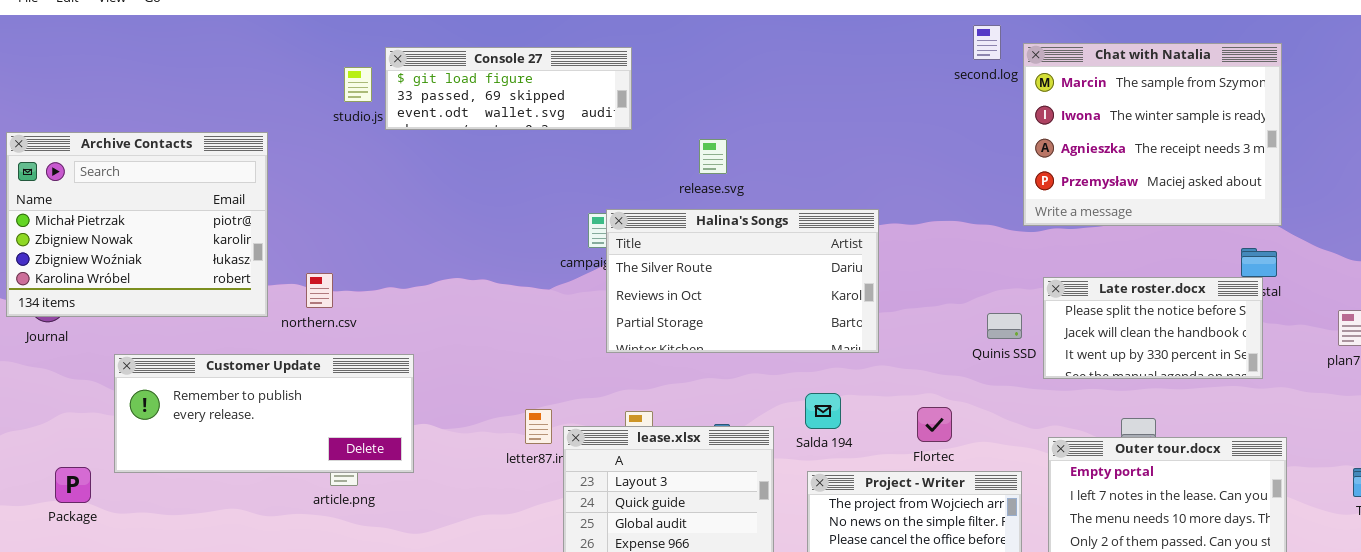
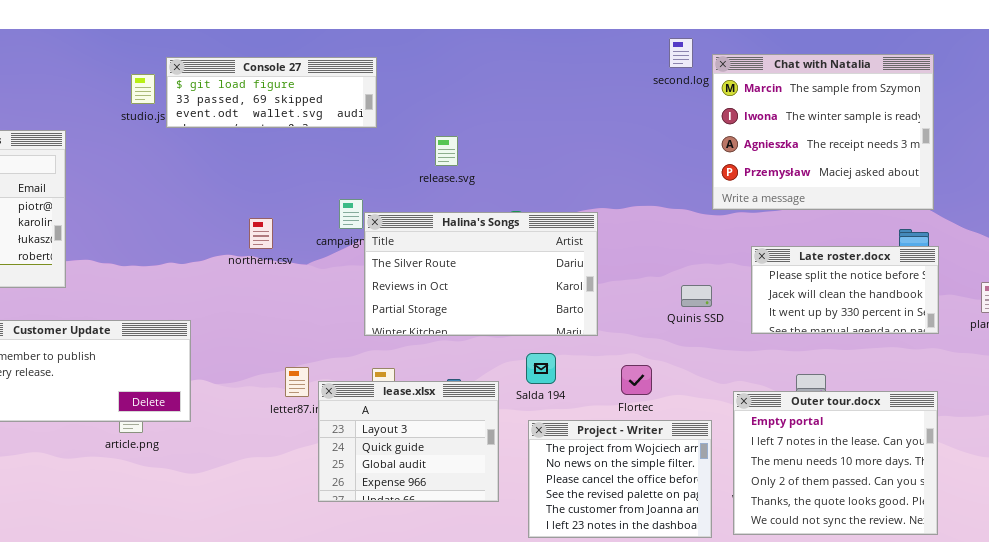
Halina's Songs: [606,209,879,353] -> [364,212,598,336], moved
northern.csv: [306,273,333,308] -> [249,218,273,249], moved
Late roster.docx: [1043,277,1263,379] -> [751,246,939,334], moved

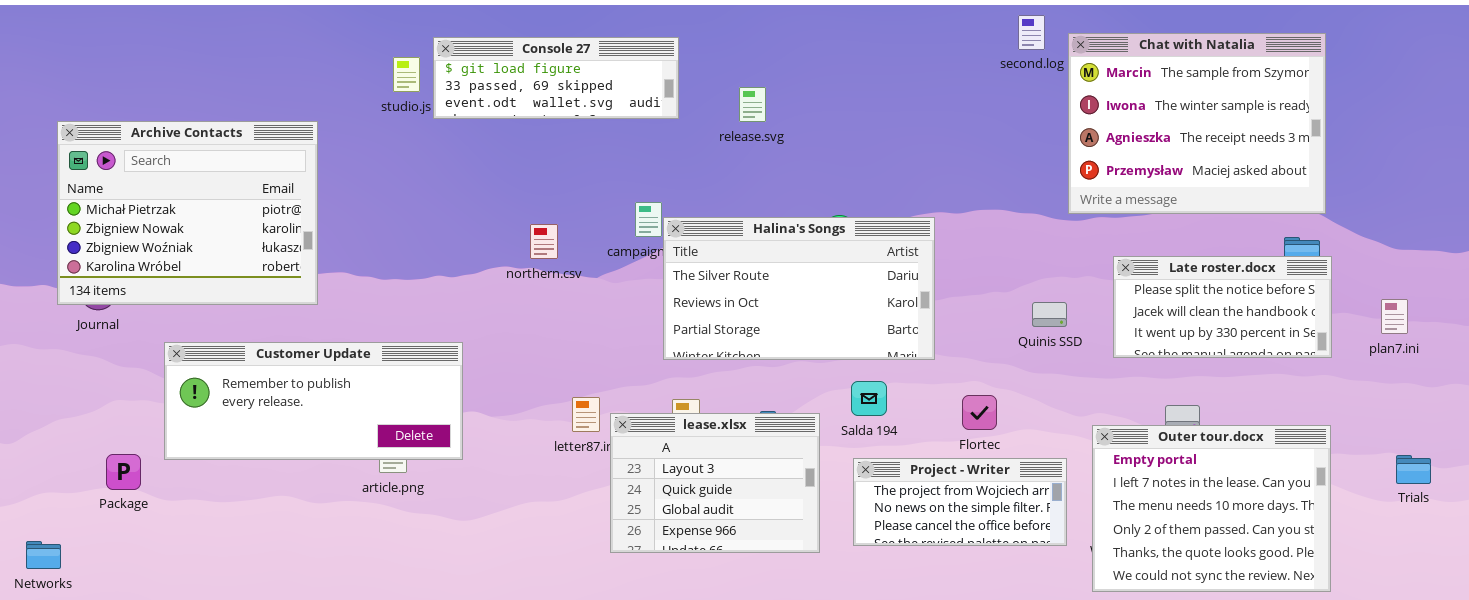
release.svg: [435,136,458,166] -> [739,87,766,122], moved
Project - Writer: [528,420,712,538] -> [853,458,1067,546], resized

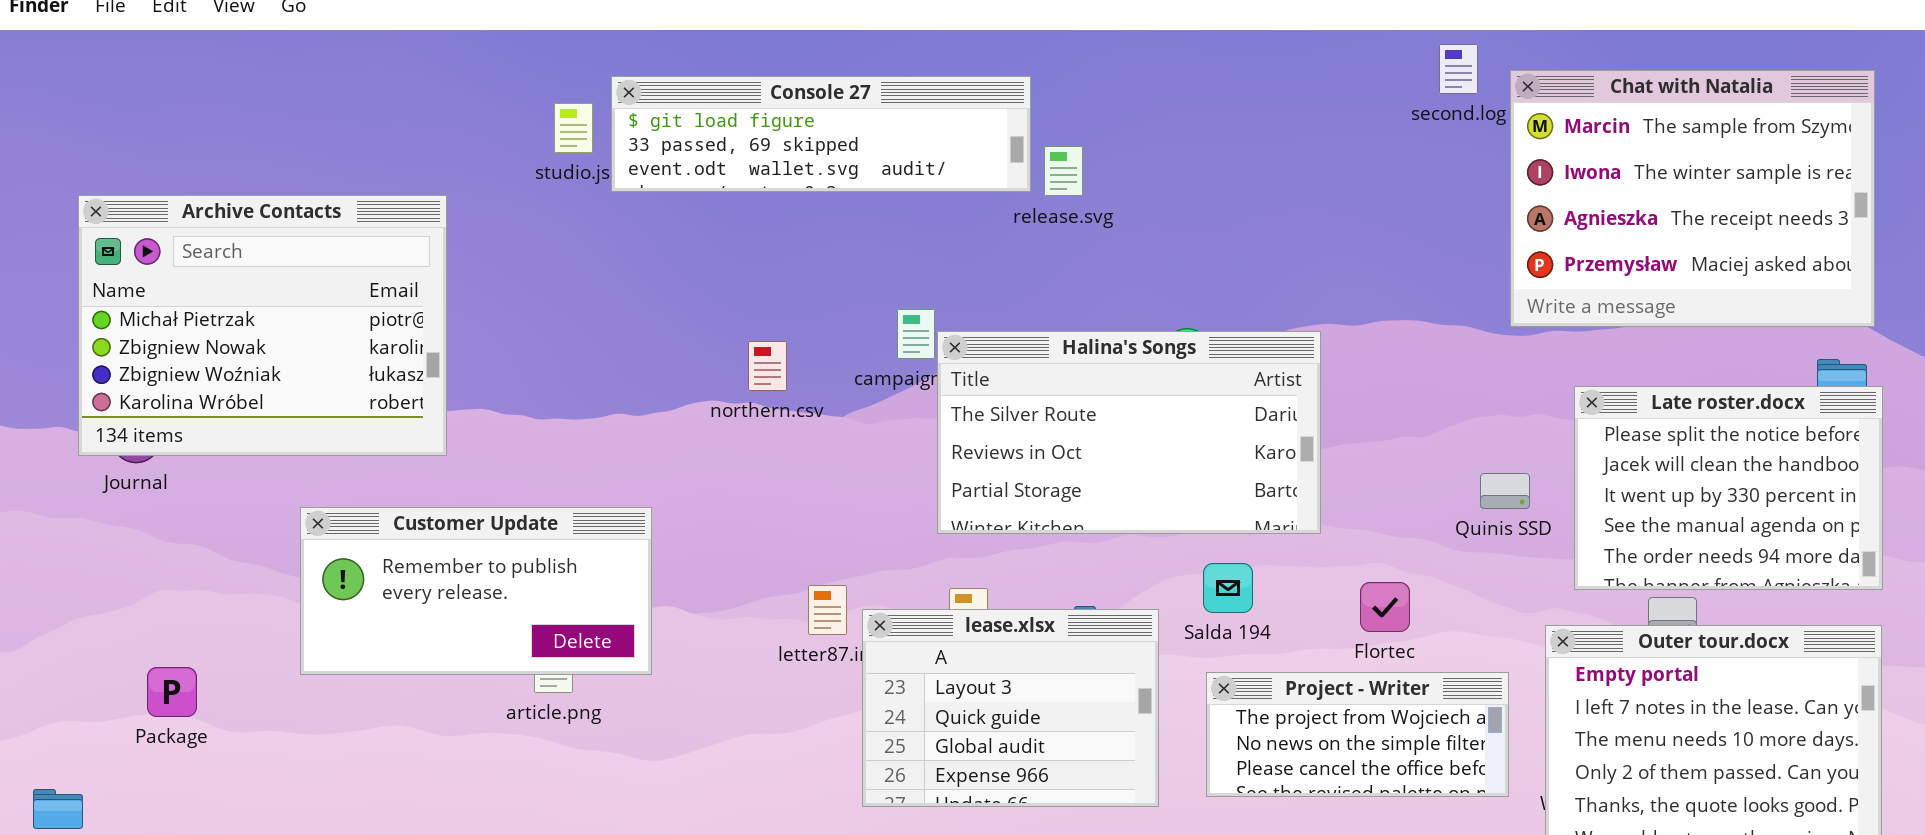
Console 27: [433,37,679,119] -> [611,76,1031,192], resized
Late roster.docx: [1113,256,1332,358] -> [1574,386,1883,590], resized
Quinis SSD: [1032,302,1067,327] -> [1480,473,1530,509], moved
Customer Update: [164,342,463,460] -> [300,507,652,675], resized

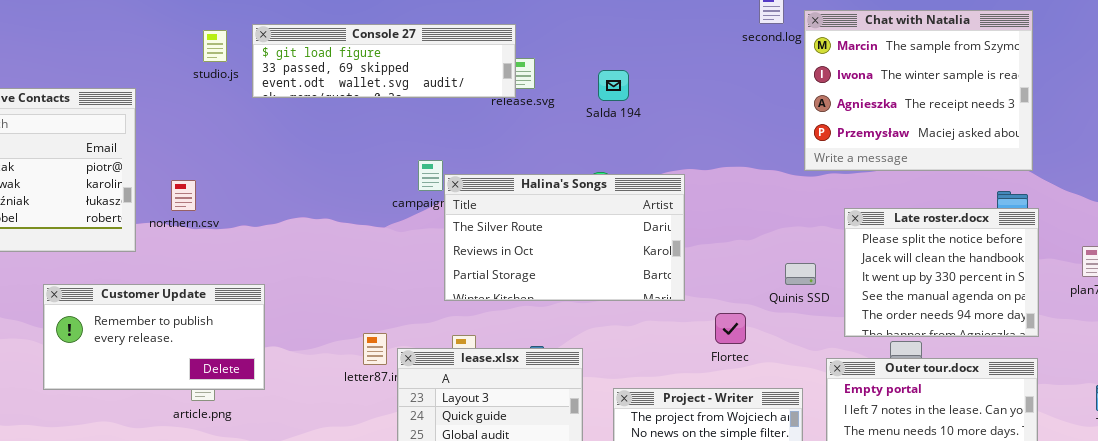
Console 27: [611,76,1031,192] -> [252,24,516,98], moved
northern.csv: [748,341,787,391] -> [171,180,196,211], moved
Salda 194: [1203,563,1253,613] -> [598,70,629,101], moved
Flortec: [1360,582,1410,632] -> [715,313,746,344], moved

